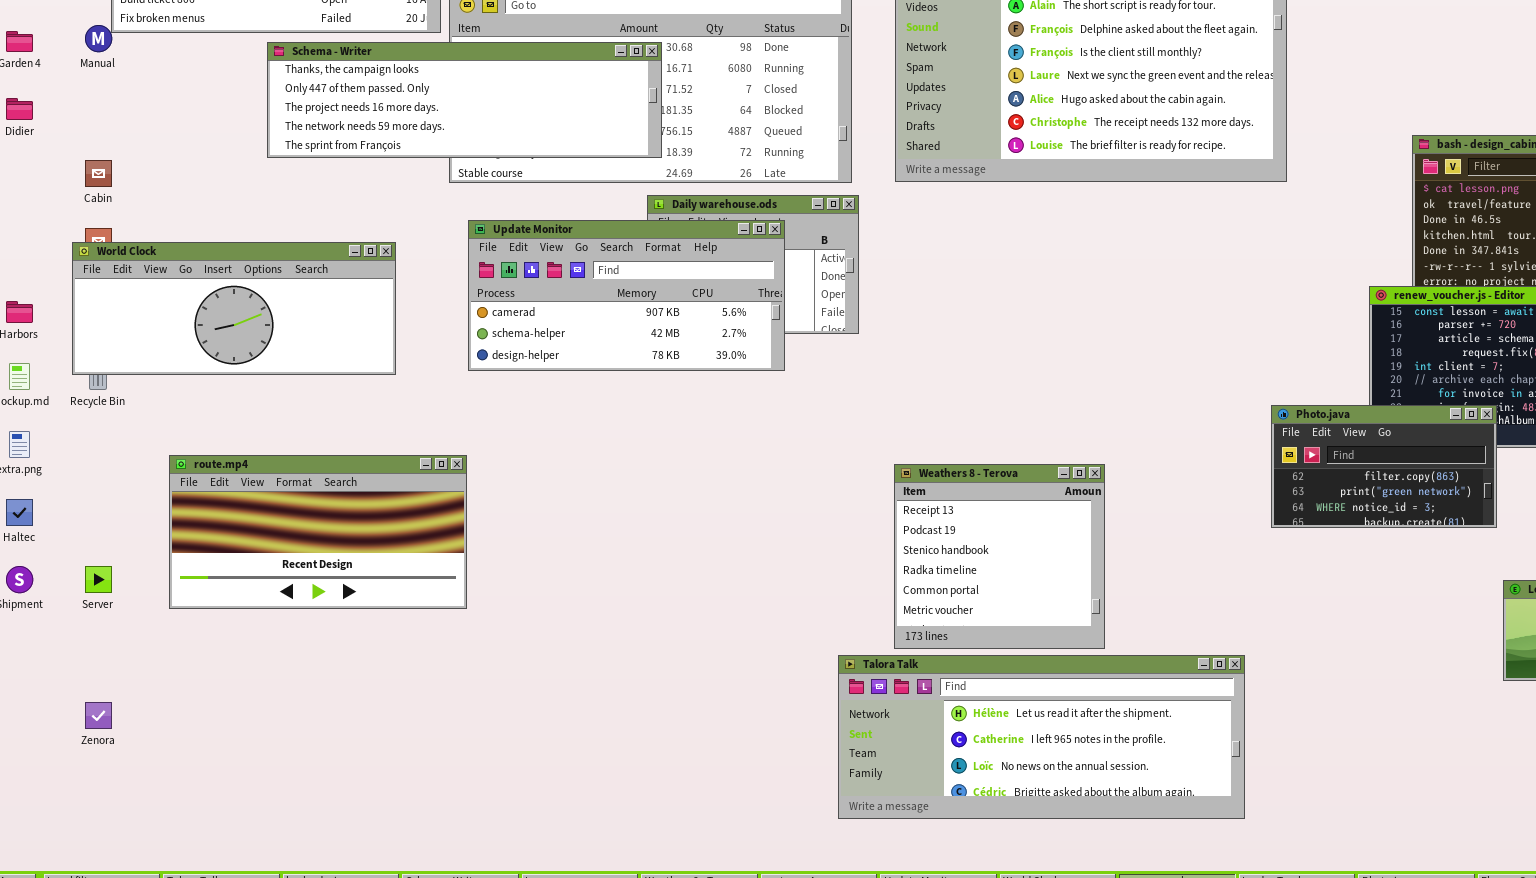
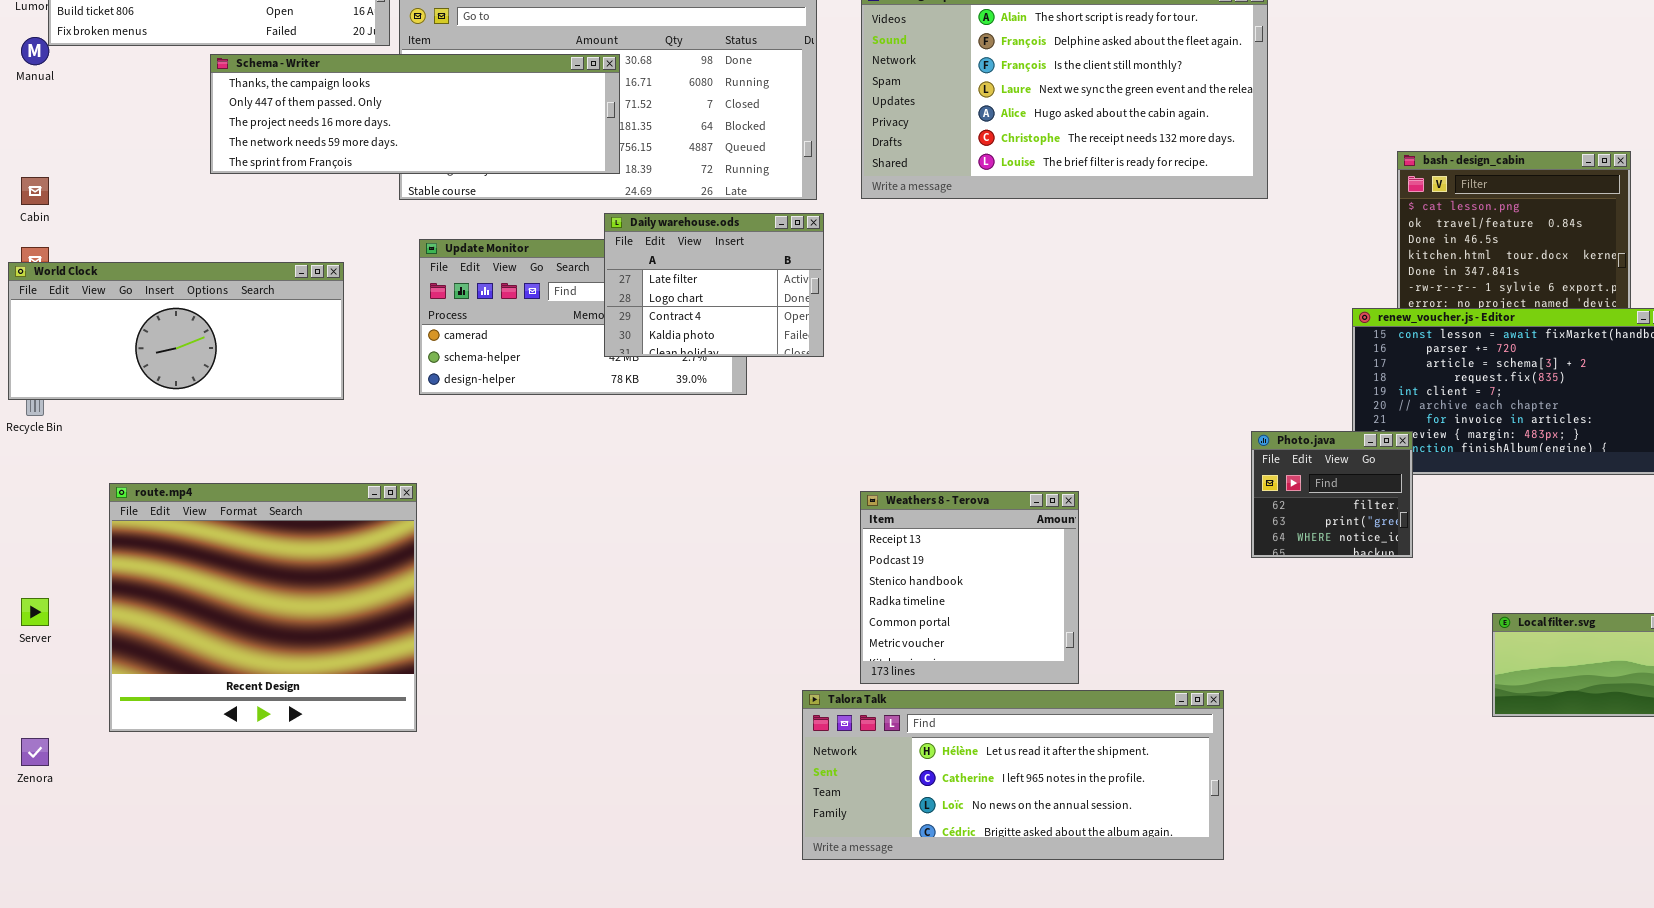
Daily warehouse.ods: [647,195,859,334] -> [604,213,824,357], raised
Photo.java: [1271,405,1497,528] -> [1251,431,1413,558], resized
route.mp4: [169,455,467,609] -> [109,483,417,732], resized

